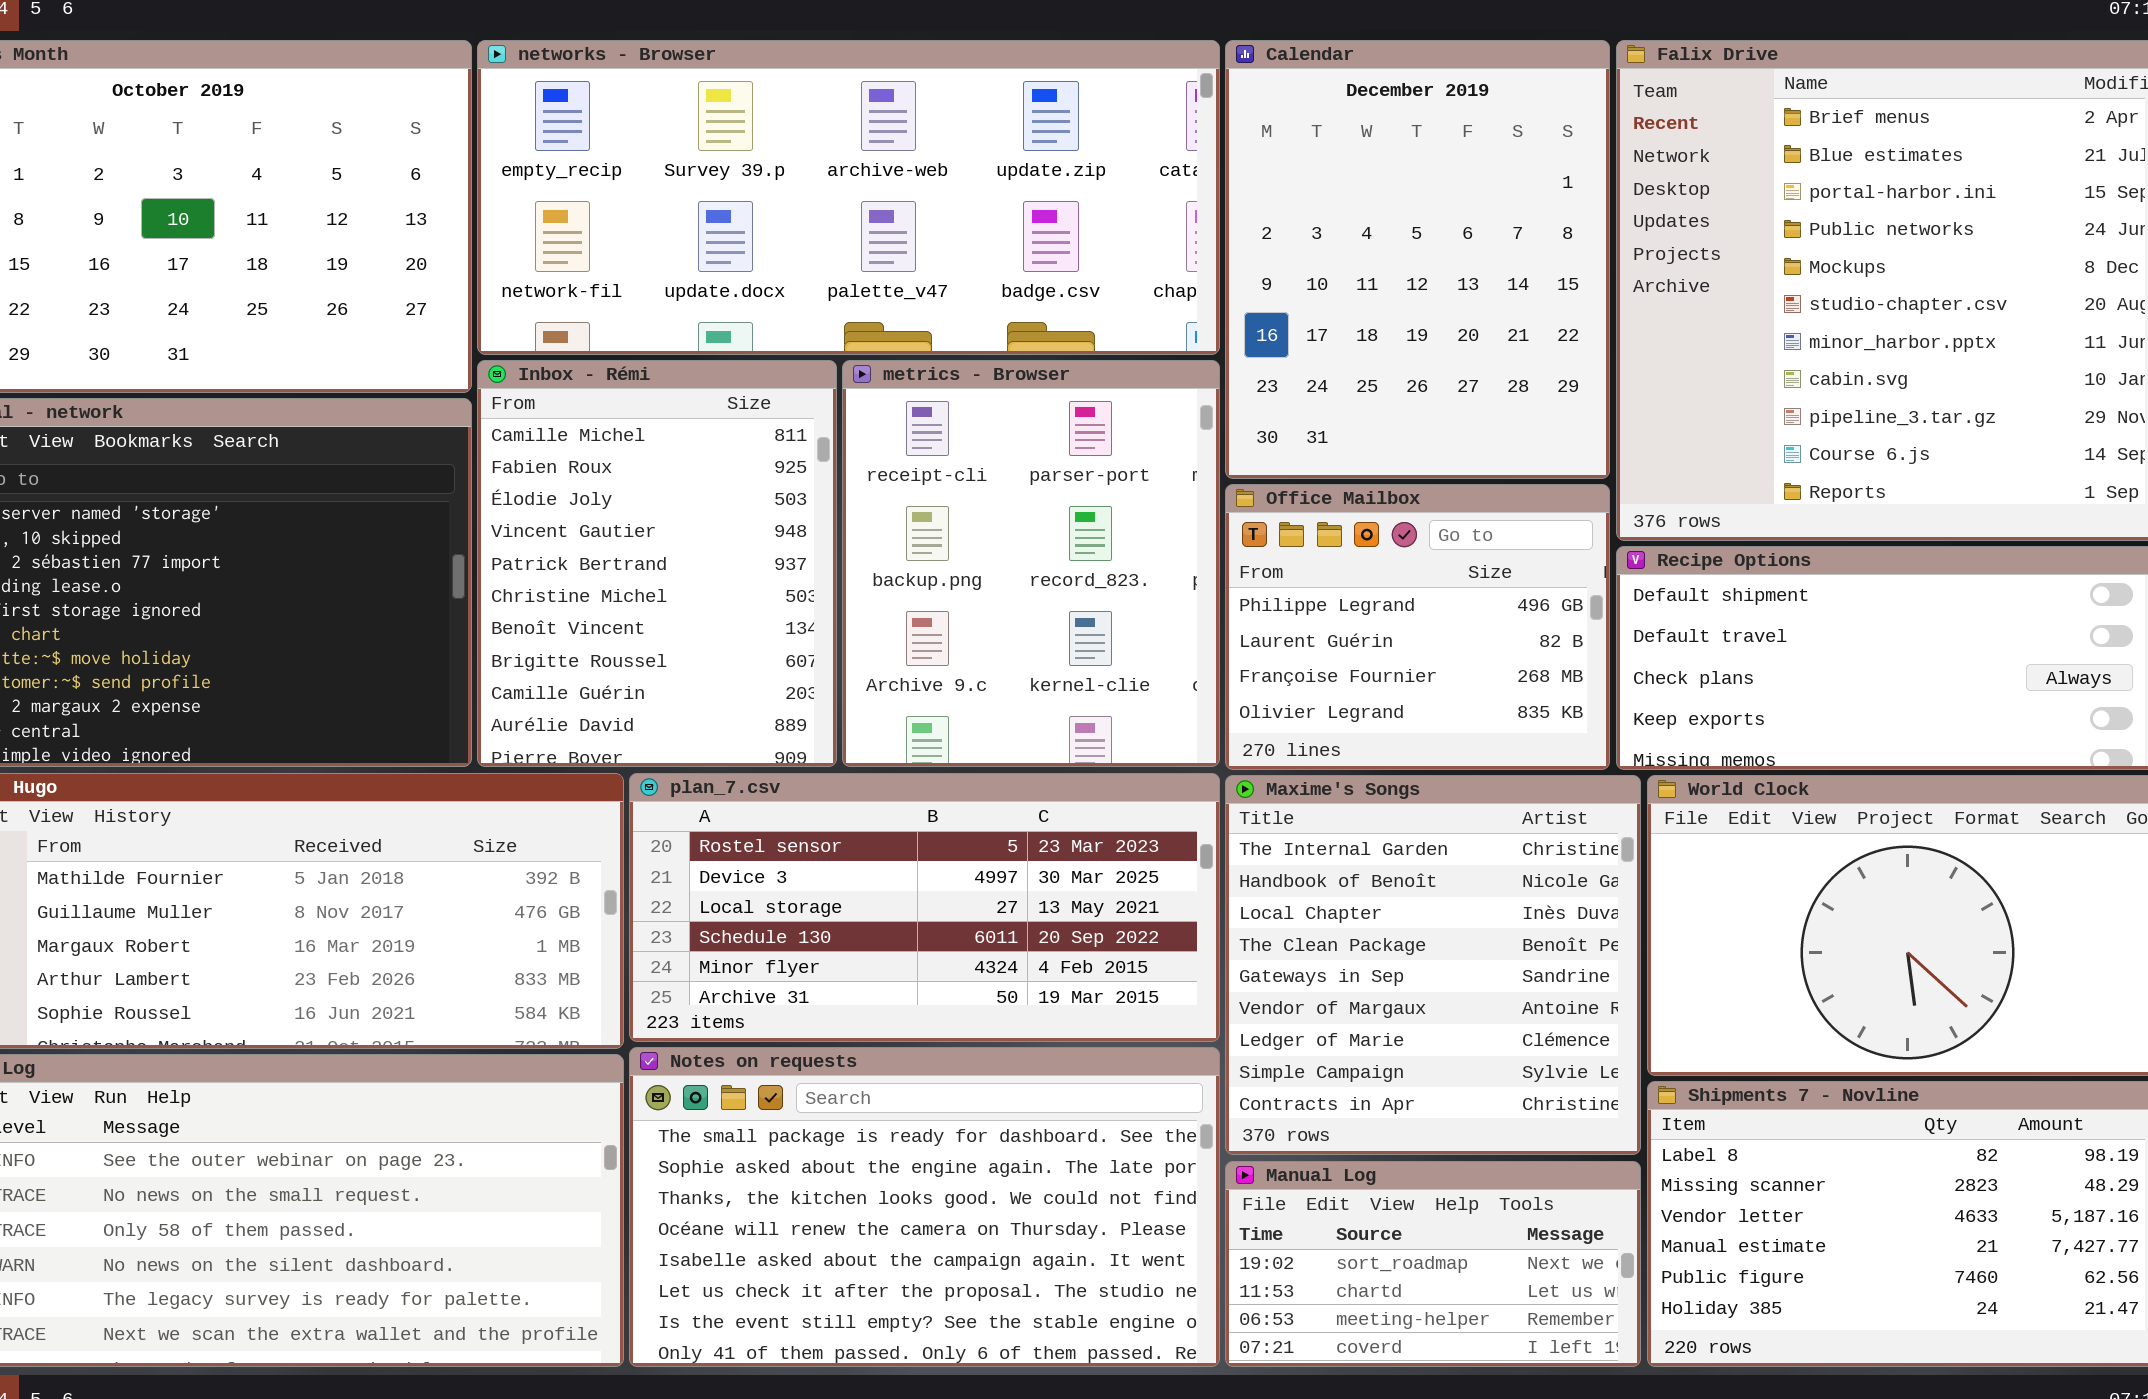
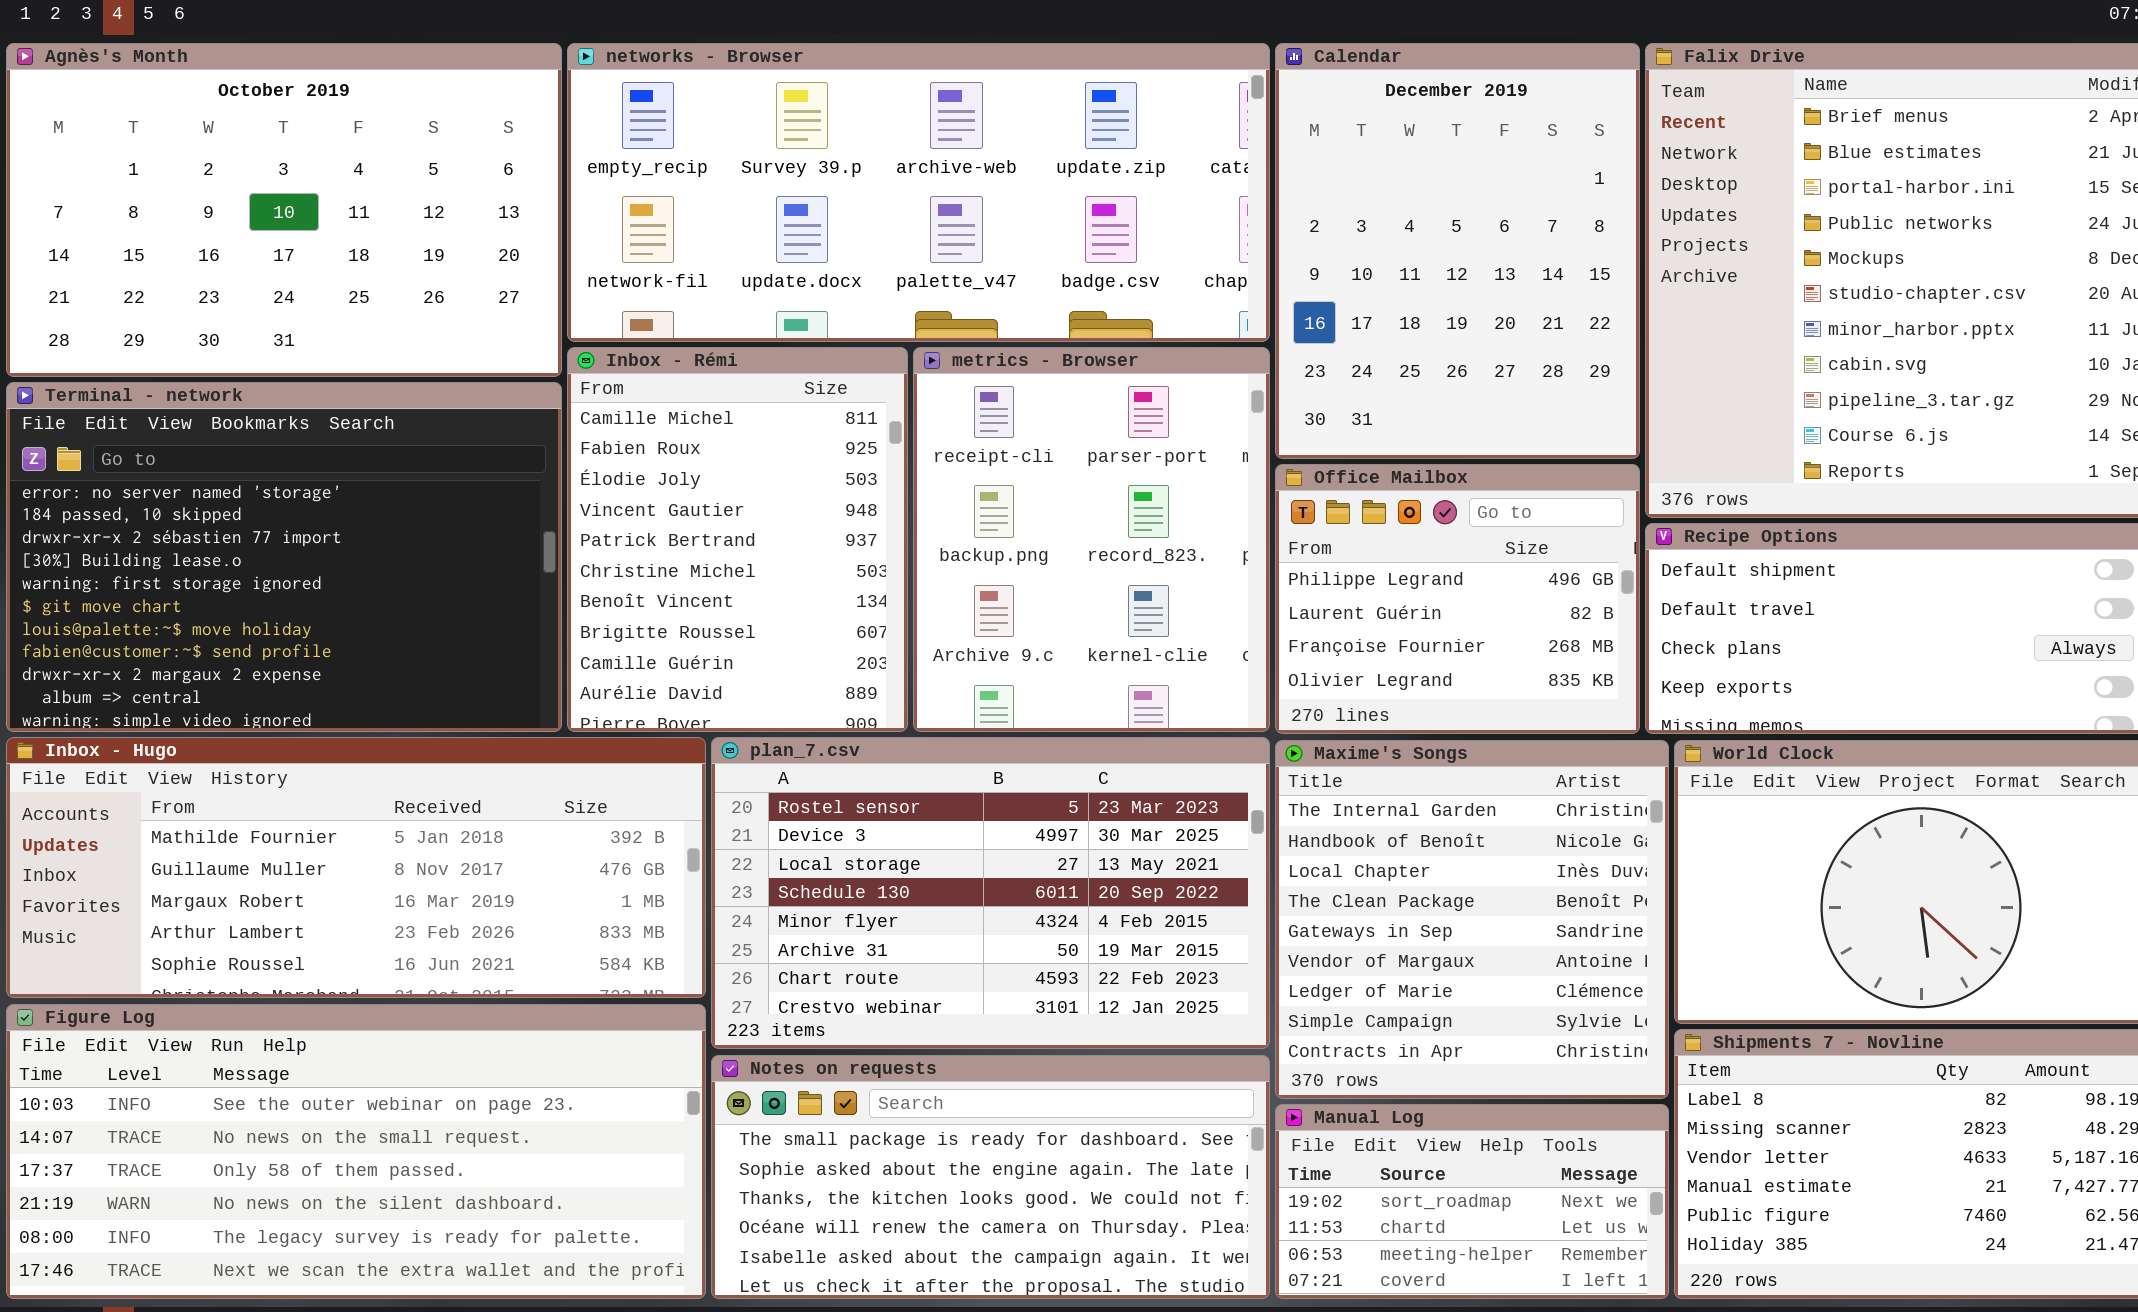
plan_7.csv: [629,773,1220,1042] -> [711,737,1270,1049], resized
Notes on requests: [629,1047,1220,1367] -> [711,1055,1270,1299], resized

